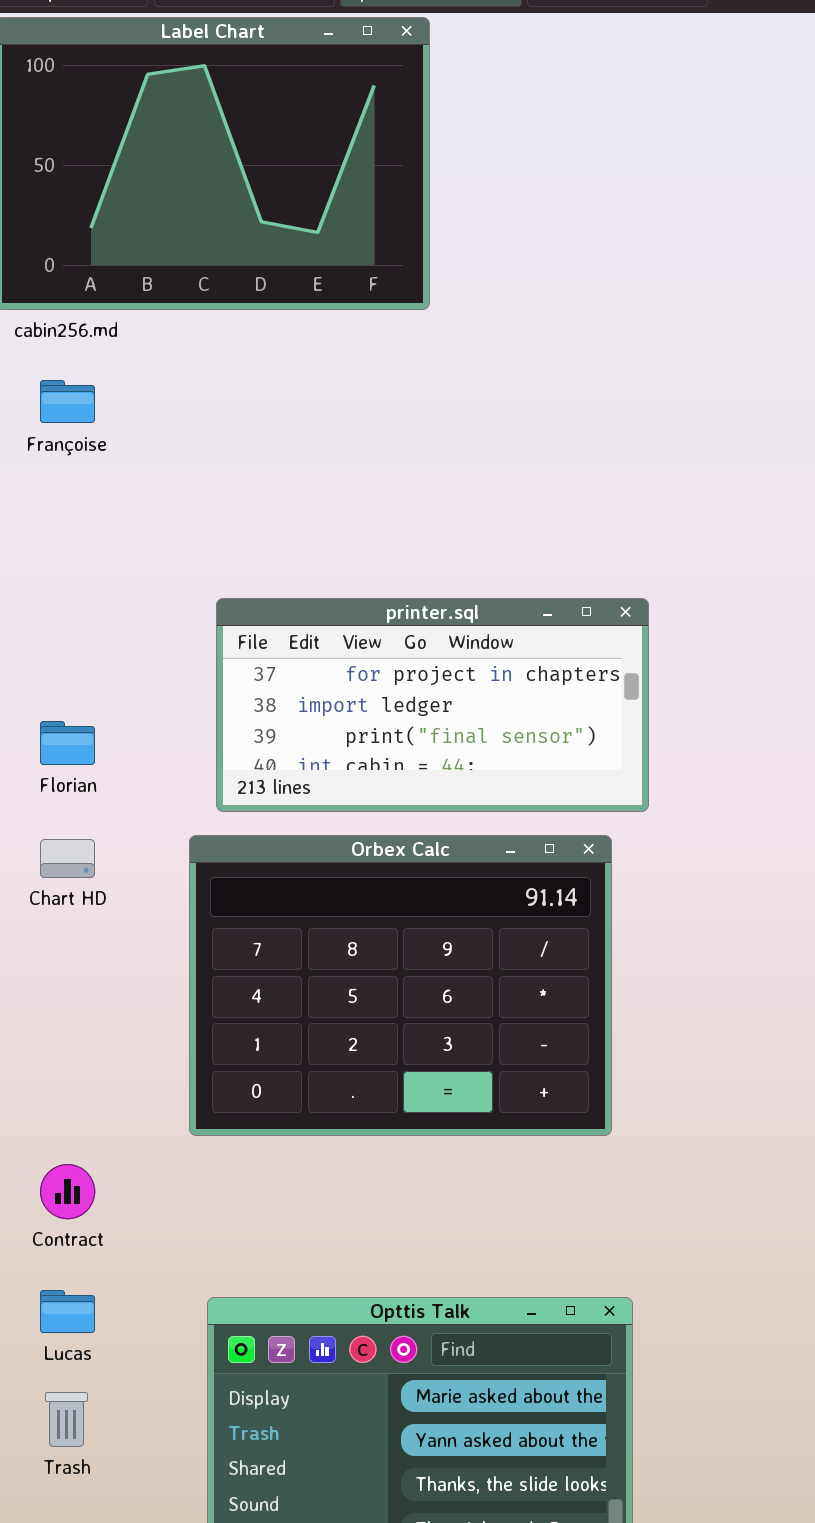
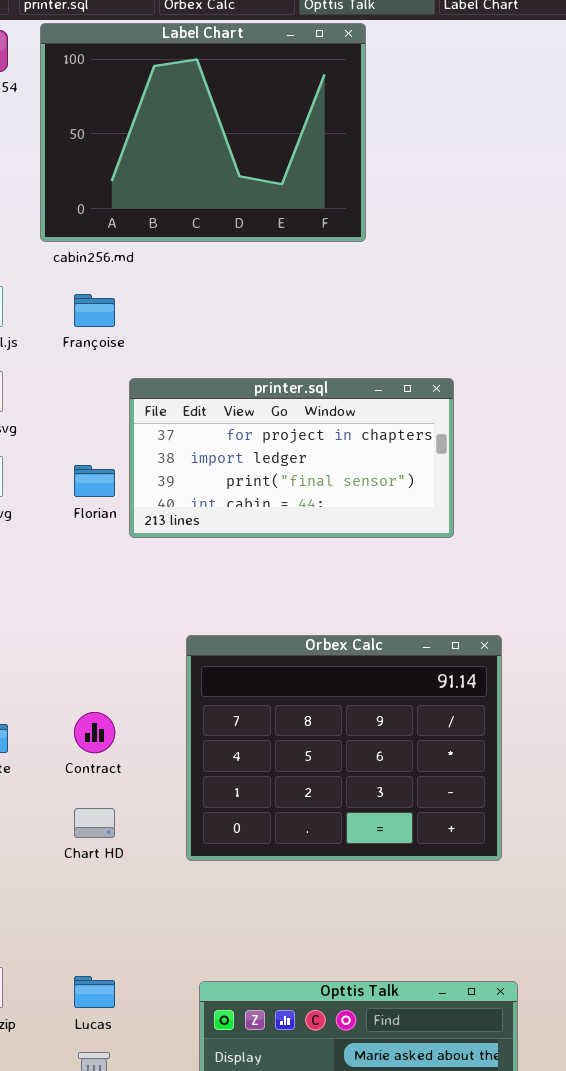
printer.sql: [216,598,649,812] -> [129,378,454,538], moved
Florian: [40,721,95,765] -> [74,465,115,497], moved
Chart HD: [40,839,95,878] -> [74,808,115,838], moved
Contract: [40,1164,95,1219] -> [74,712,115,753], moved

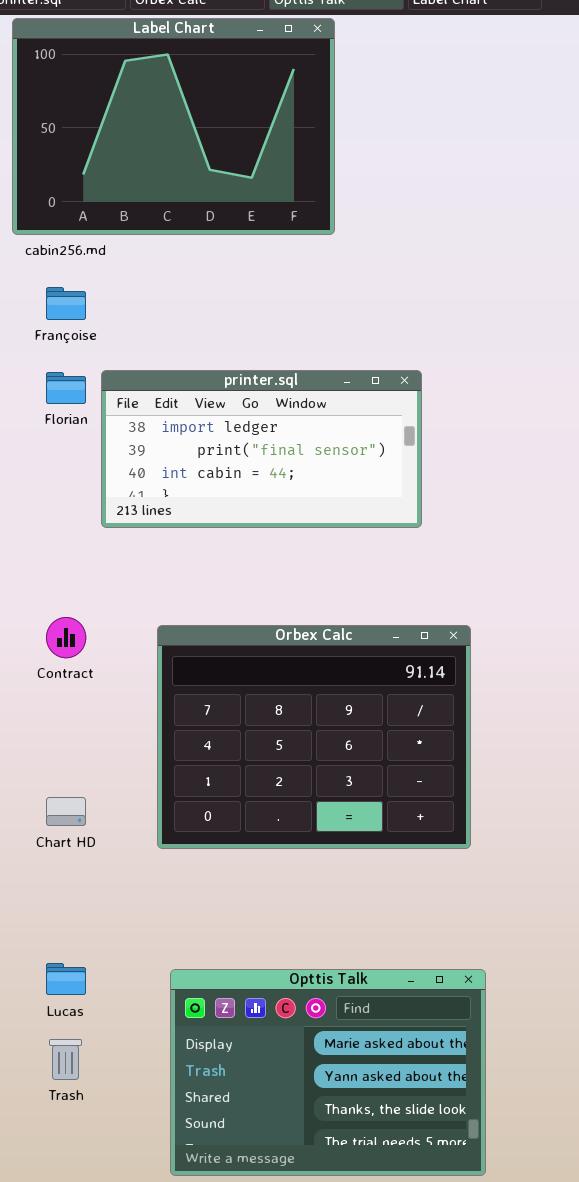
printer.sql: [129,378,454,538] -> [101,370,422,528], scrolled down 1 row
Florian: [74,465,115,497] -> [46,372,86,404], moved
Contract: [74,712,115,753] -> [46,617,86,658], moved

